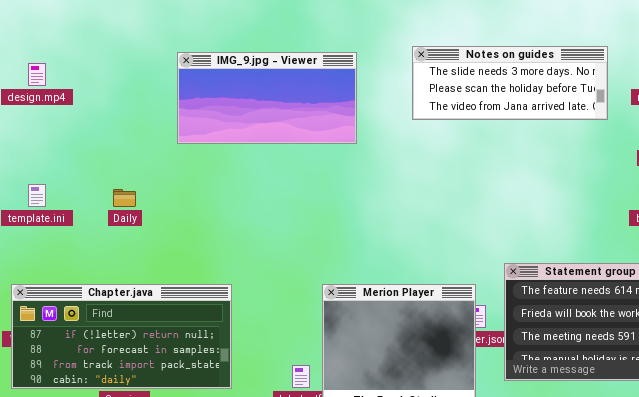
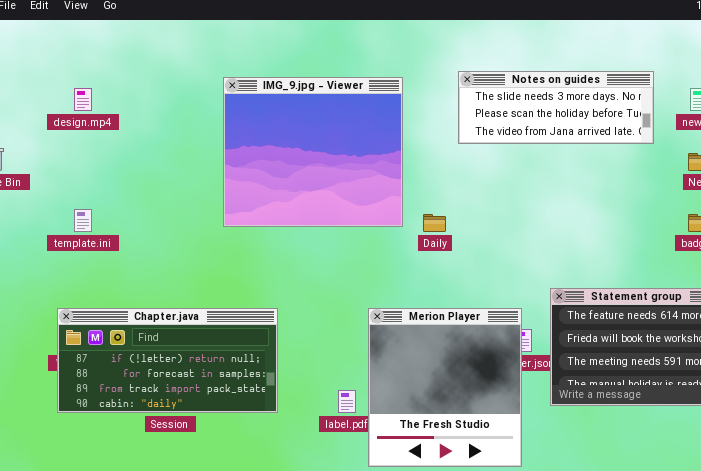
IMG_9.jpg - Viewer: [177,52,357,144] -> [223,77,403,227], resized
Daily: [113,189,136,207] -> [423,214,446,232], moved

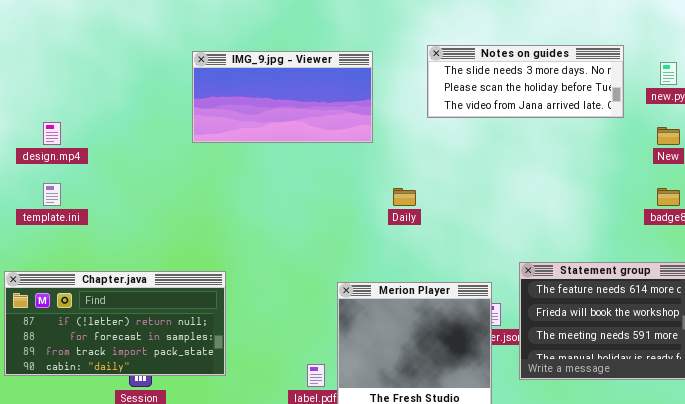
IMG_9.jpg - Viewer: [223,77,403,227] -> [192,51,373,143], resized
design.mp4: [74,88,92,111] -> [43,122,61,145], moved
Chapter.java: [57,308,278,413] -> [4,271,226,376], moved

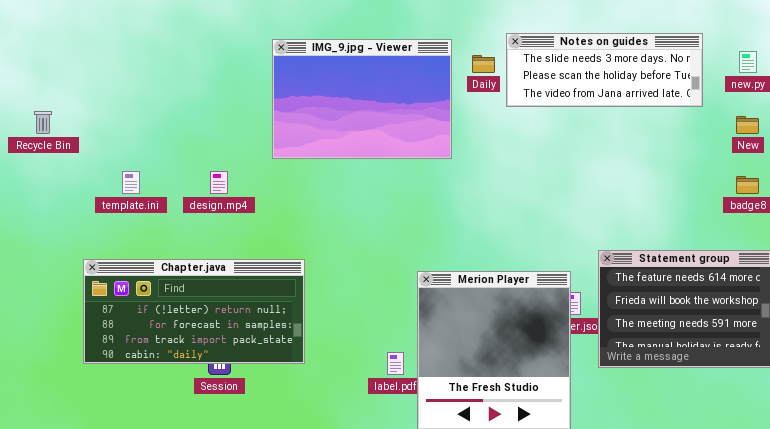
IMG_9.jpg - Viewer: [192,51,373,143] -> [272,39,452,159], resized
design.mp4: [43,122,61,145] -> [210,171,228,194], moved
Daily: [393,188,416,206] -> [472,55,495,73], moved

